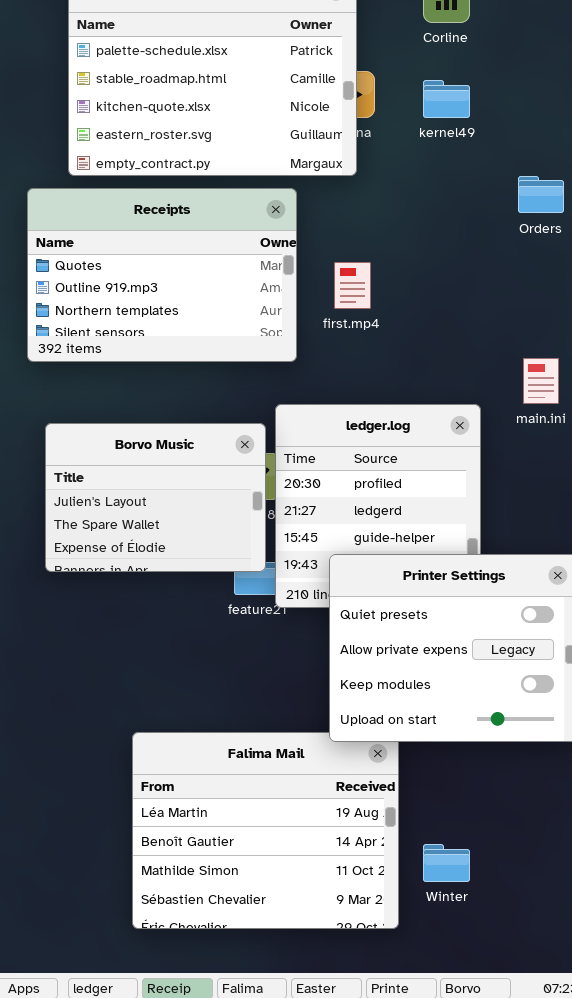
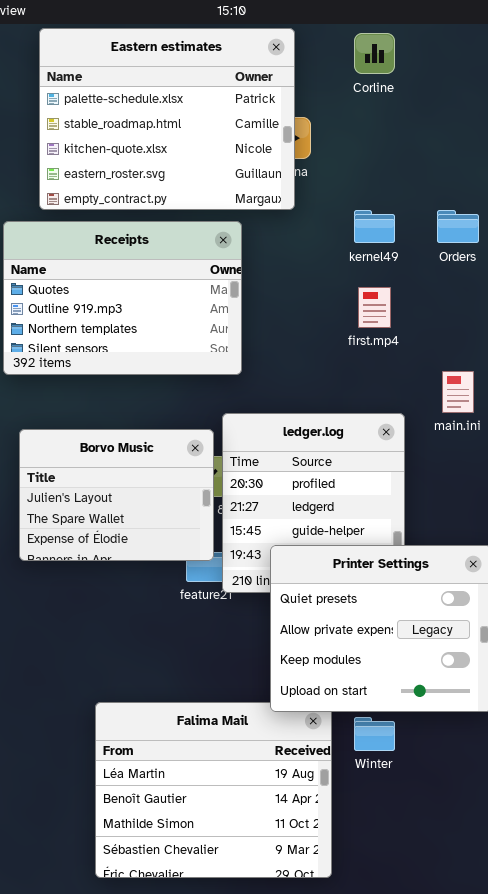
kernel49: [423,80,470,118] -> [354,210,395,243], moved
first.mp4: [334,262,371,309] -> [358,287,391,328], moved
Winter: [423,844,470,882] -> [354,717,395,751], moved

